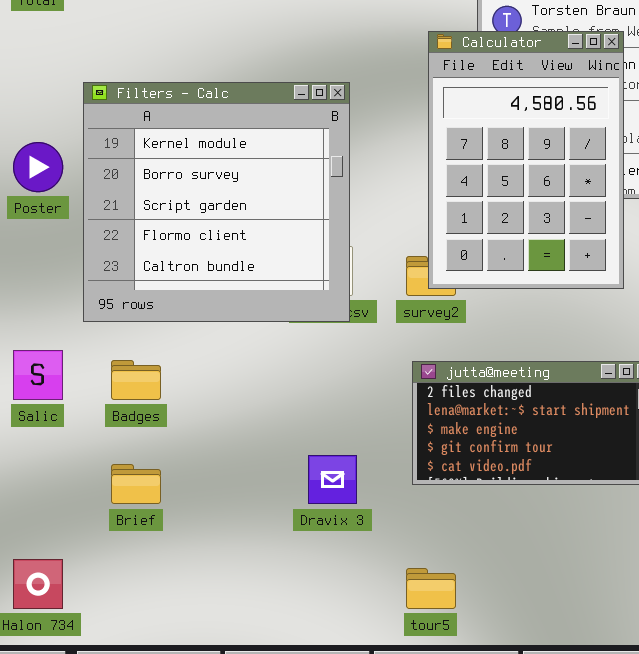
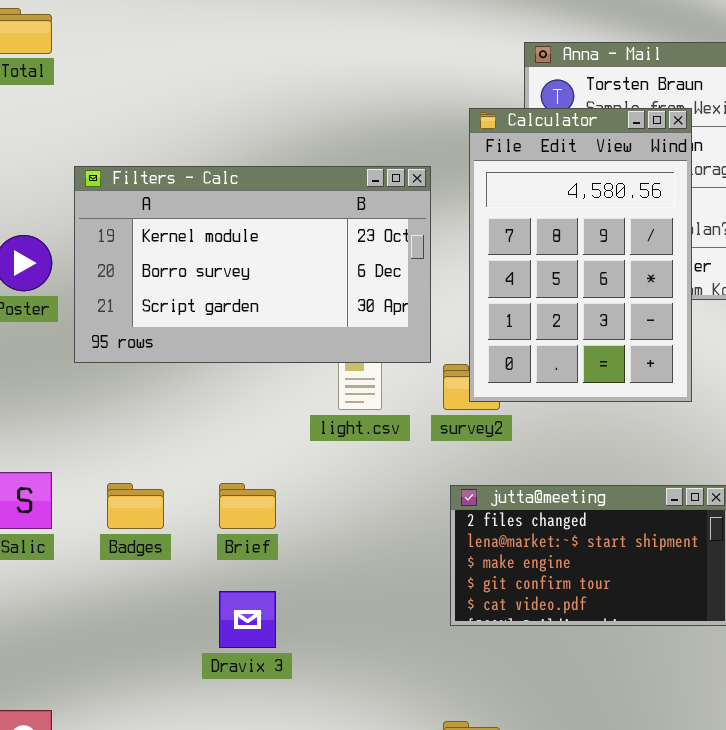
Filters - Calc: [83,82,350,322] -> [74,166,431,363], resized
Dravix 3: [308,455,357,504] -> [219,591,276,648], moved
Brief: [111,464,161,504] -> [219,483,276,529], moved

